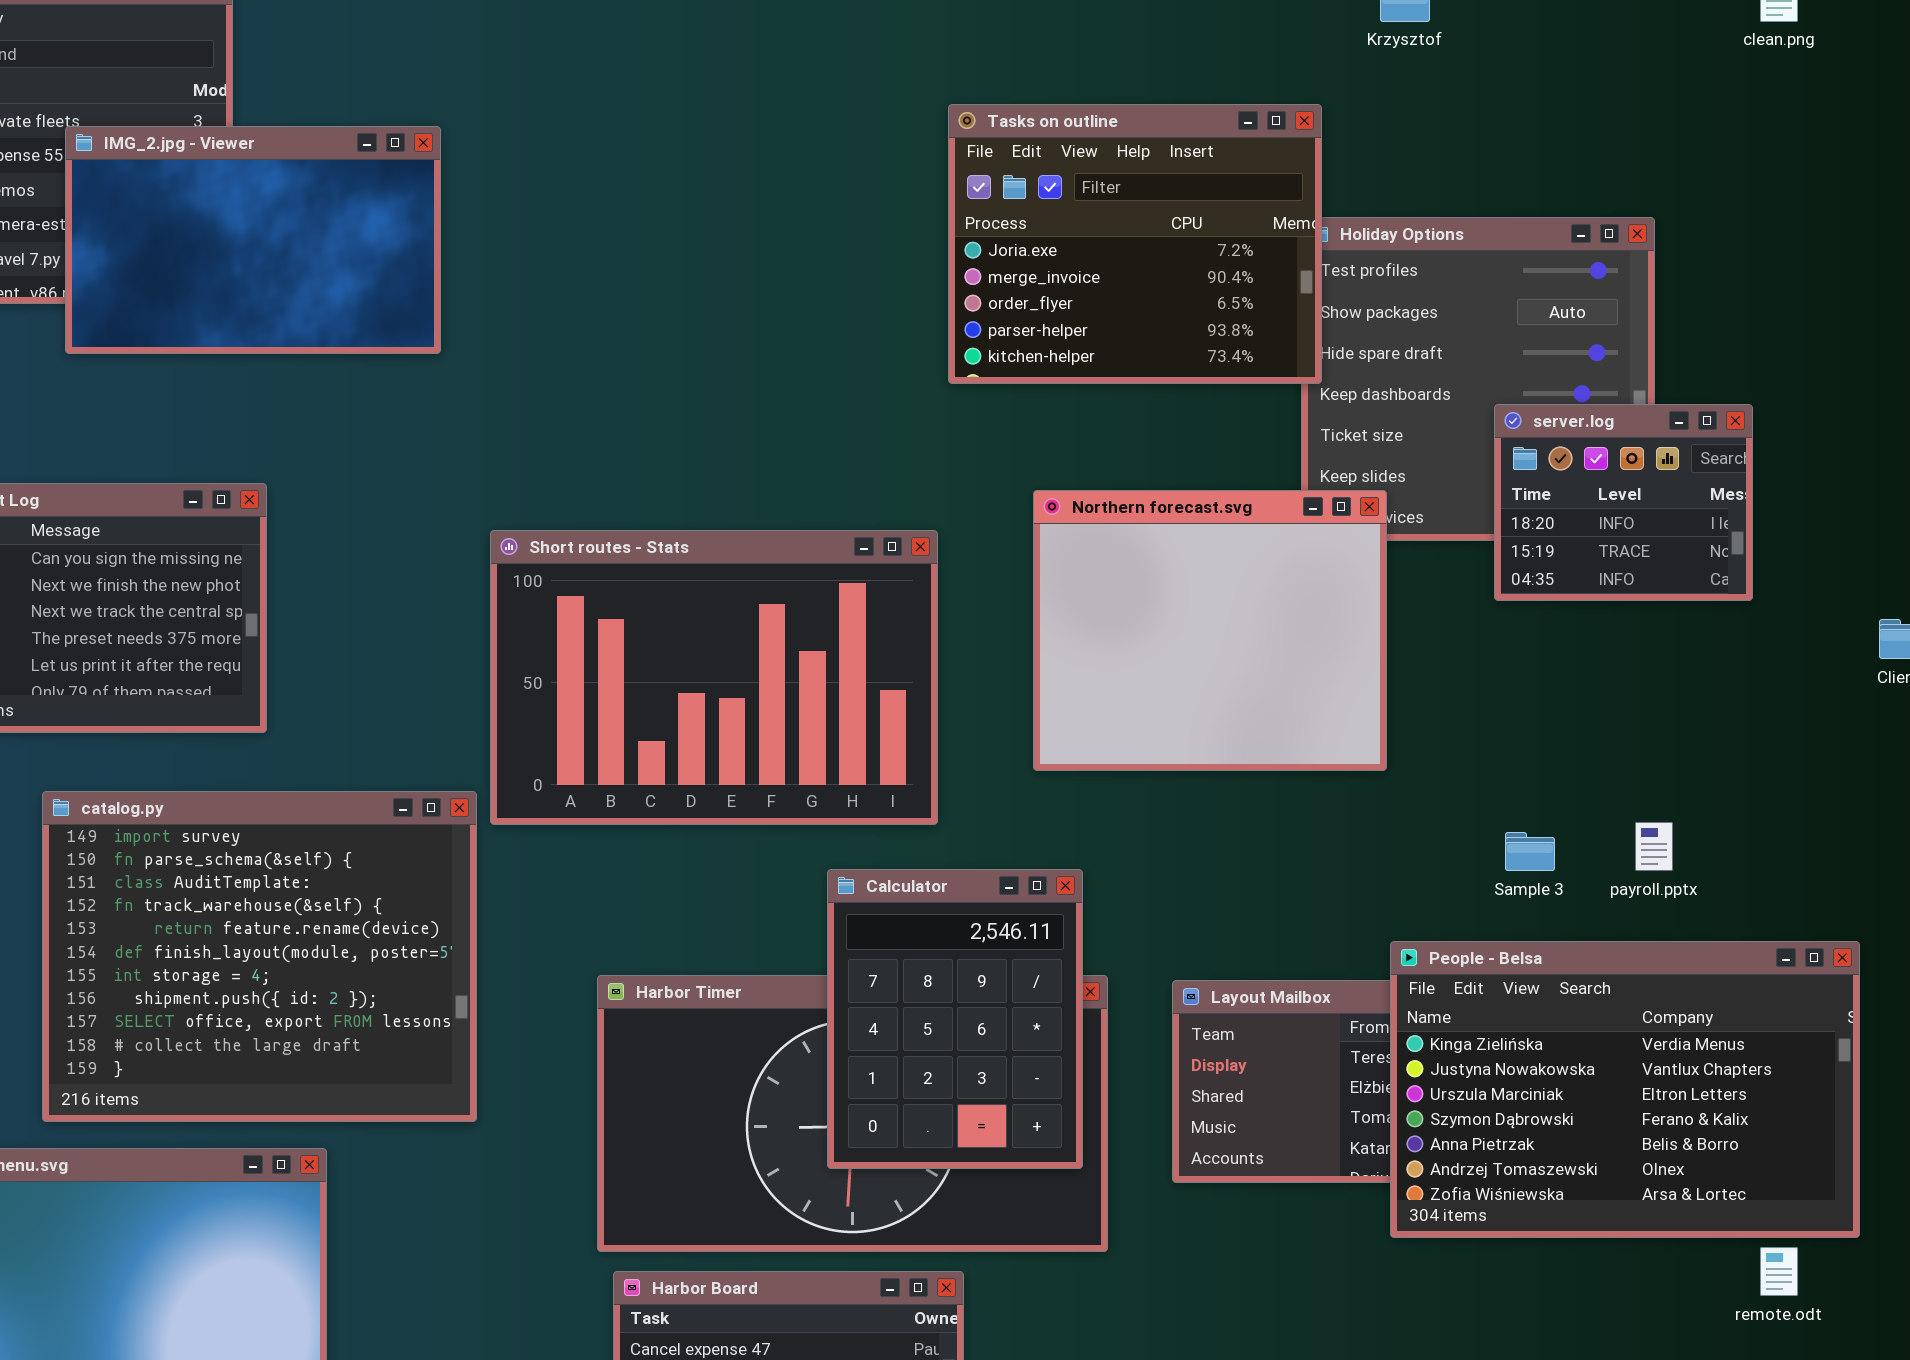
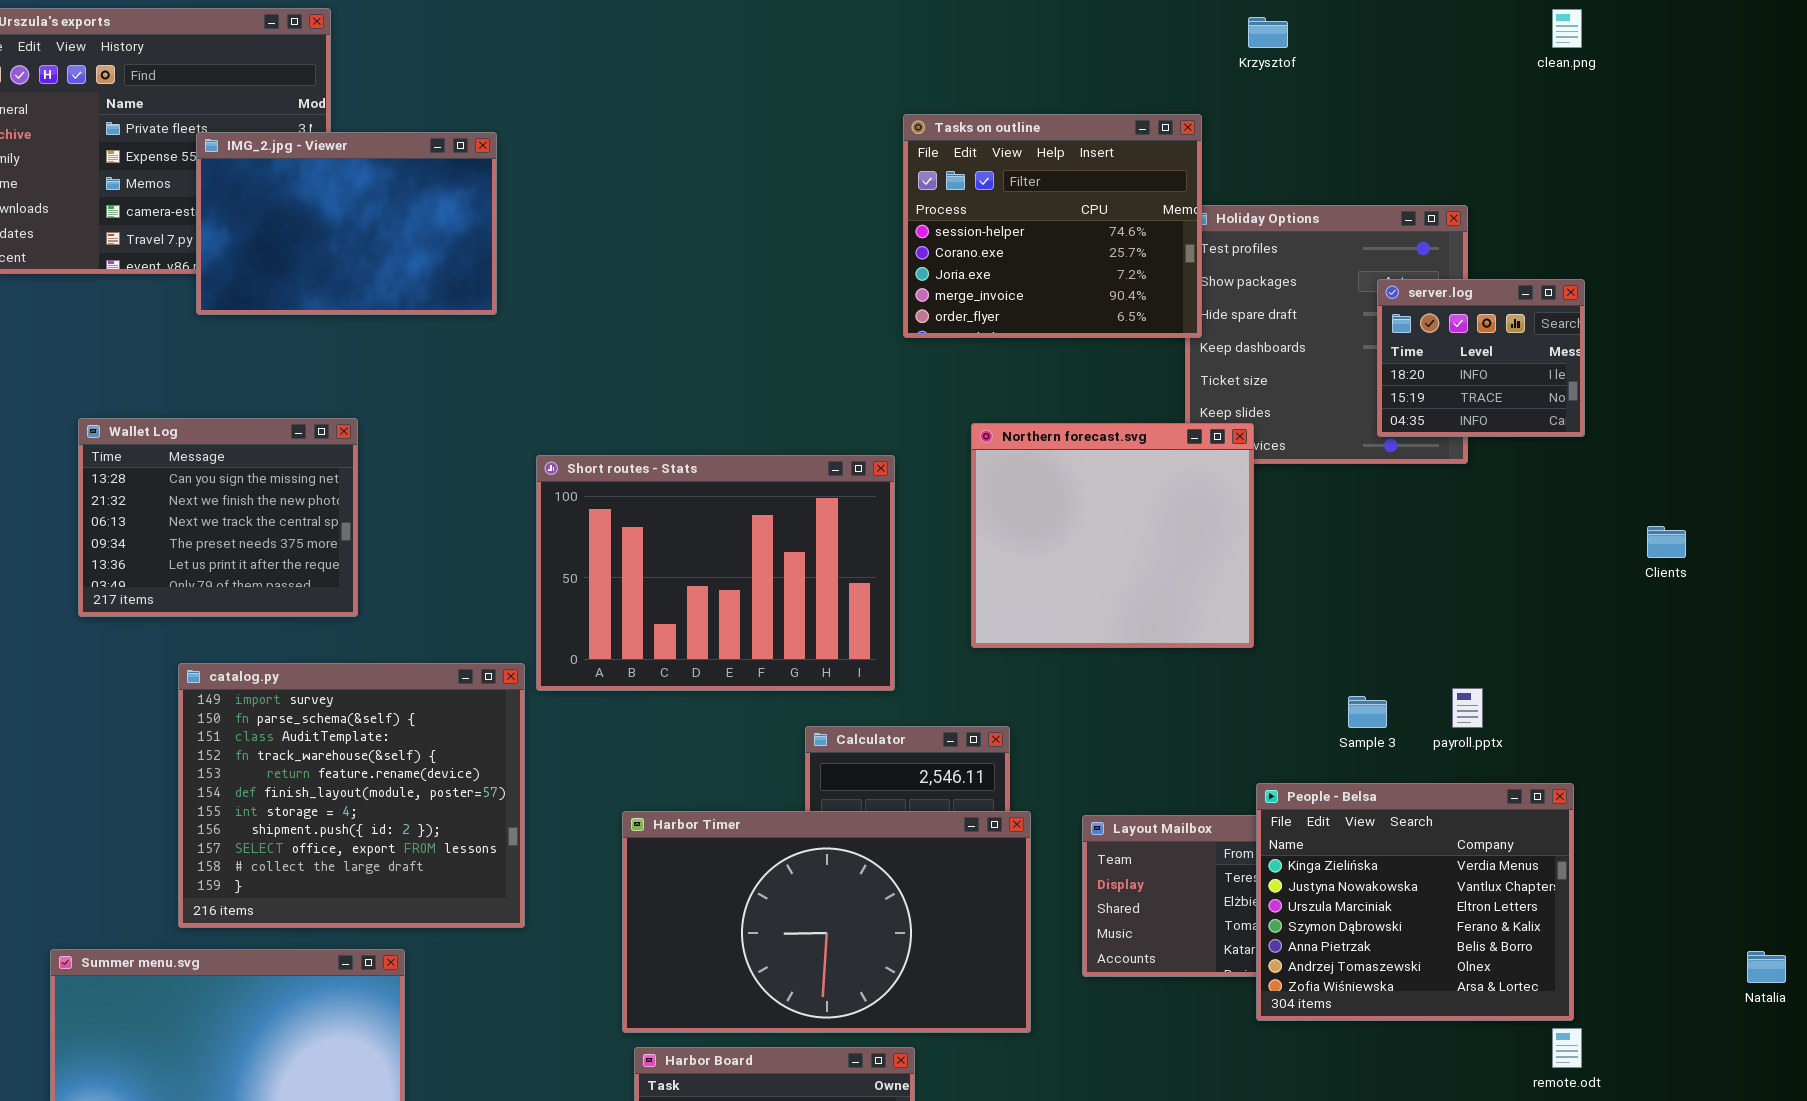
Tasks on outline: [948,104,1322,384] -> [903,114,1202,338], scrolled up 2 rows
server.log: [1494,404,1753,601] -> [1377,279,1585,437], moved
People - Belsa: [1390,941,1860,1238] -> [1256,783,1574,1021], resized
Harbor Timer: [597,975,1108,1252] -> [622,811,1031,1033], raised

